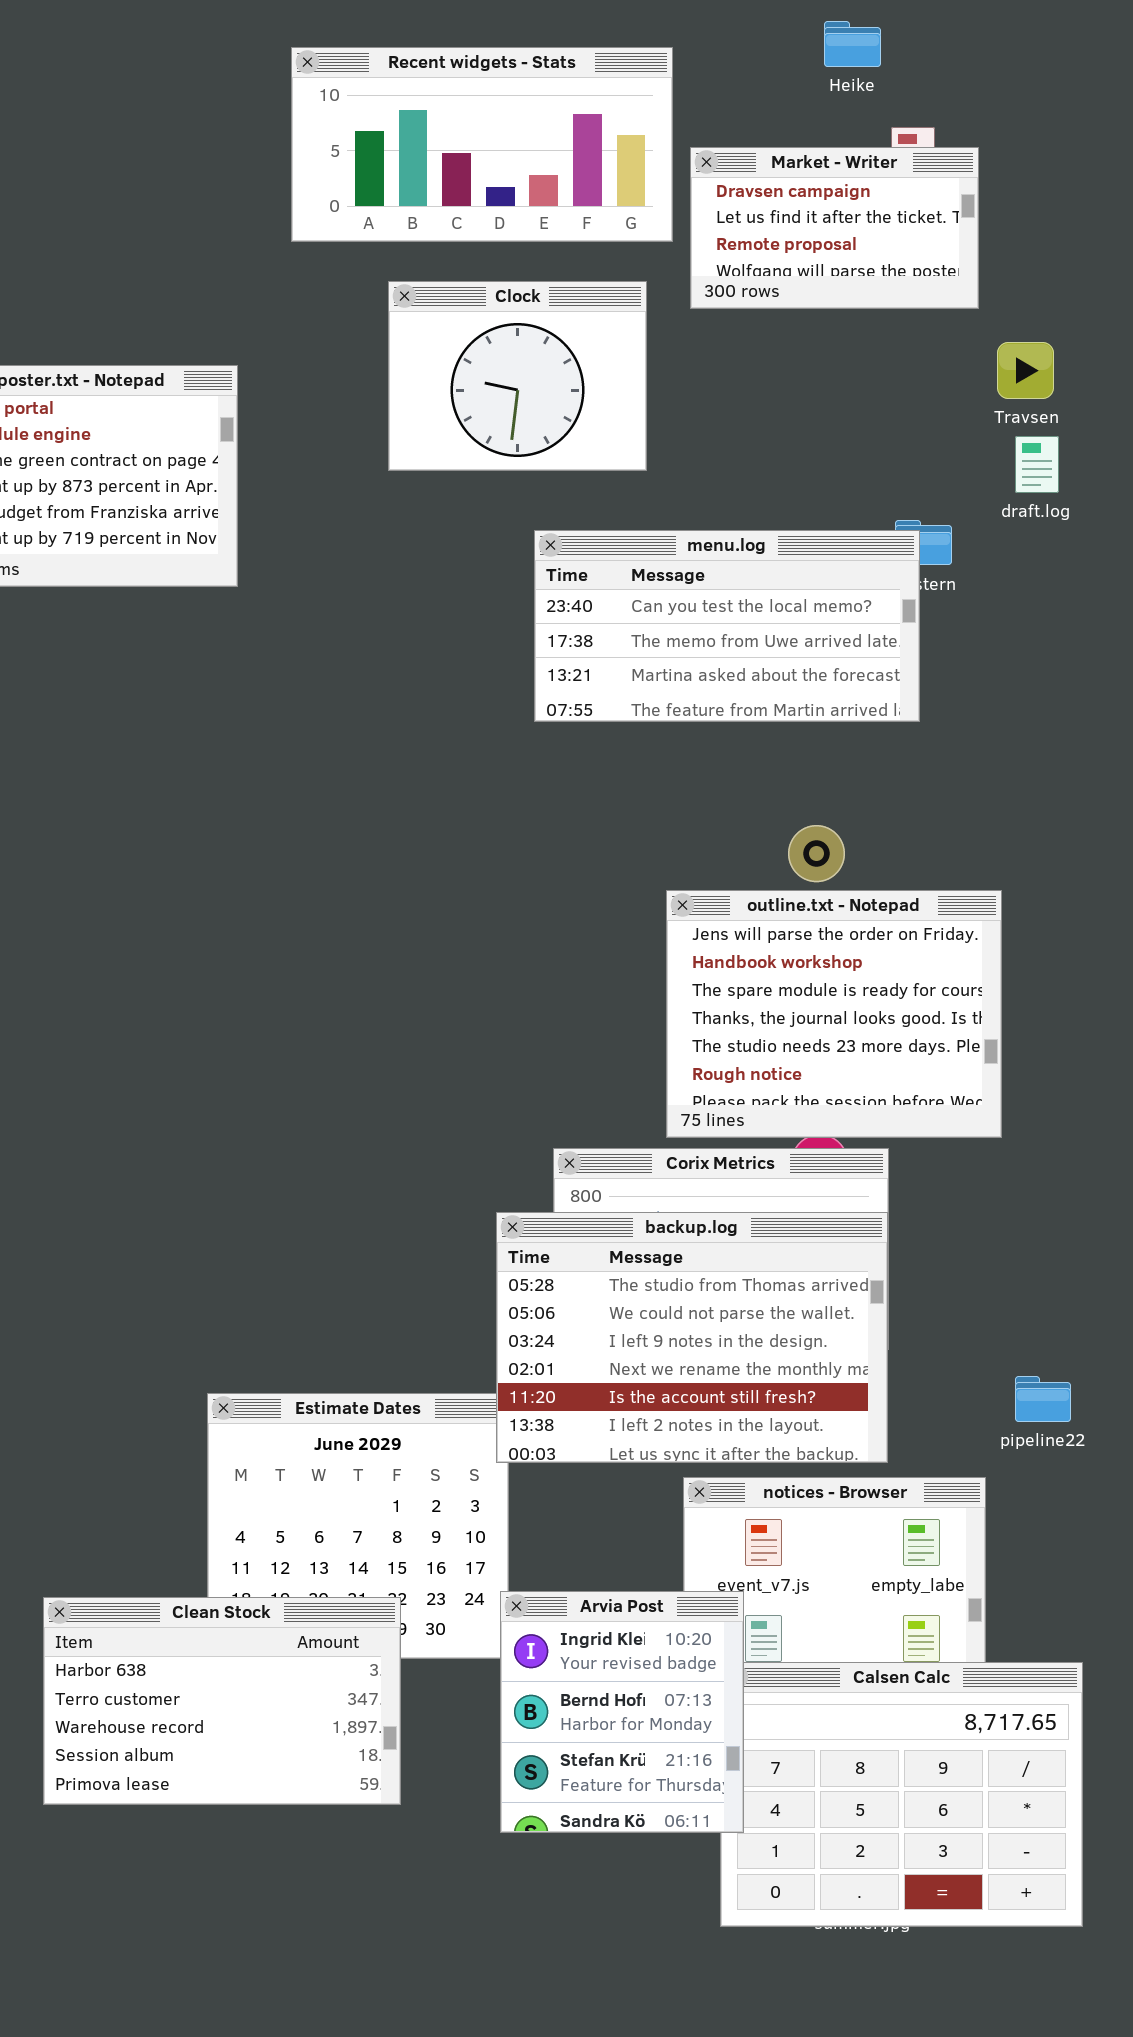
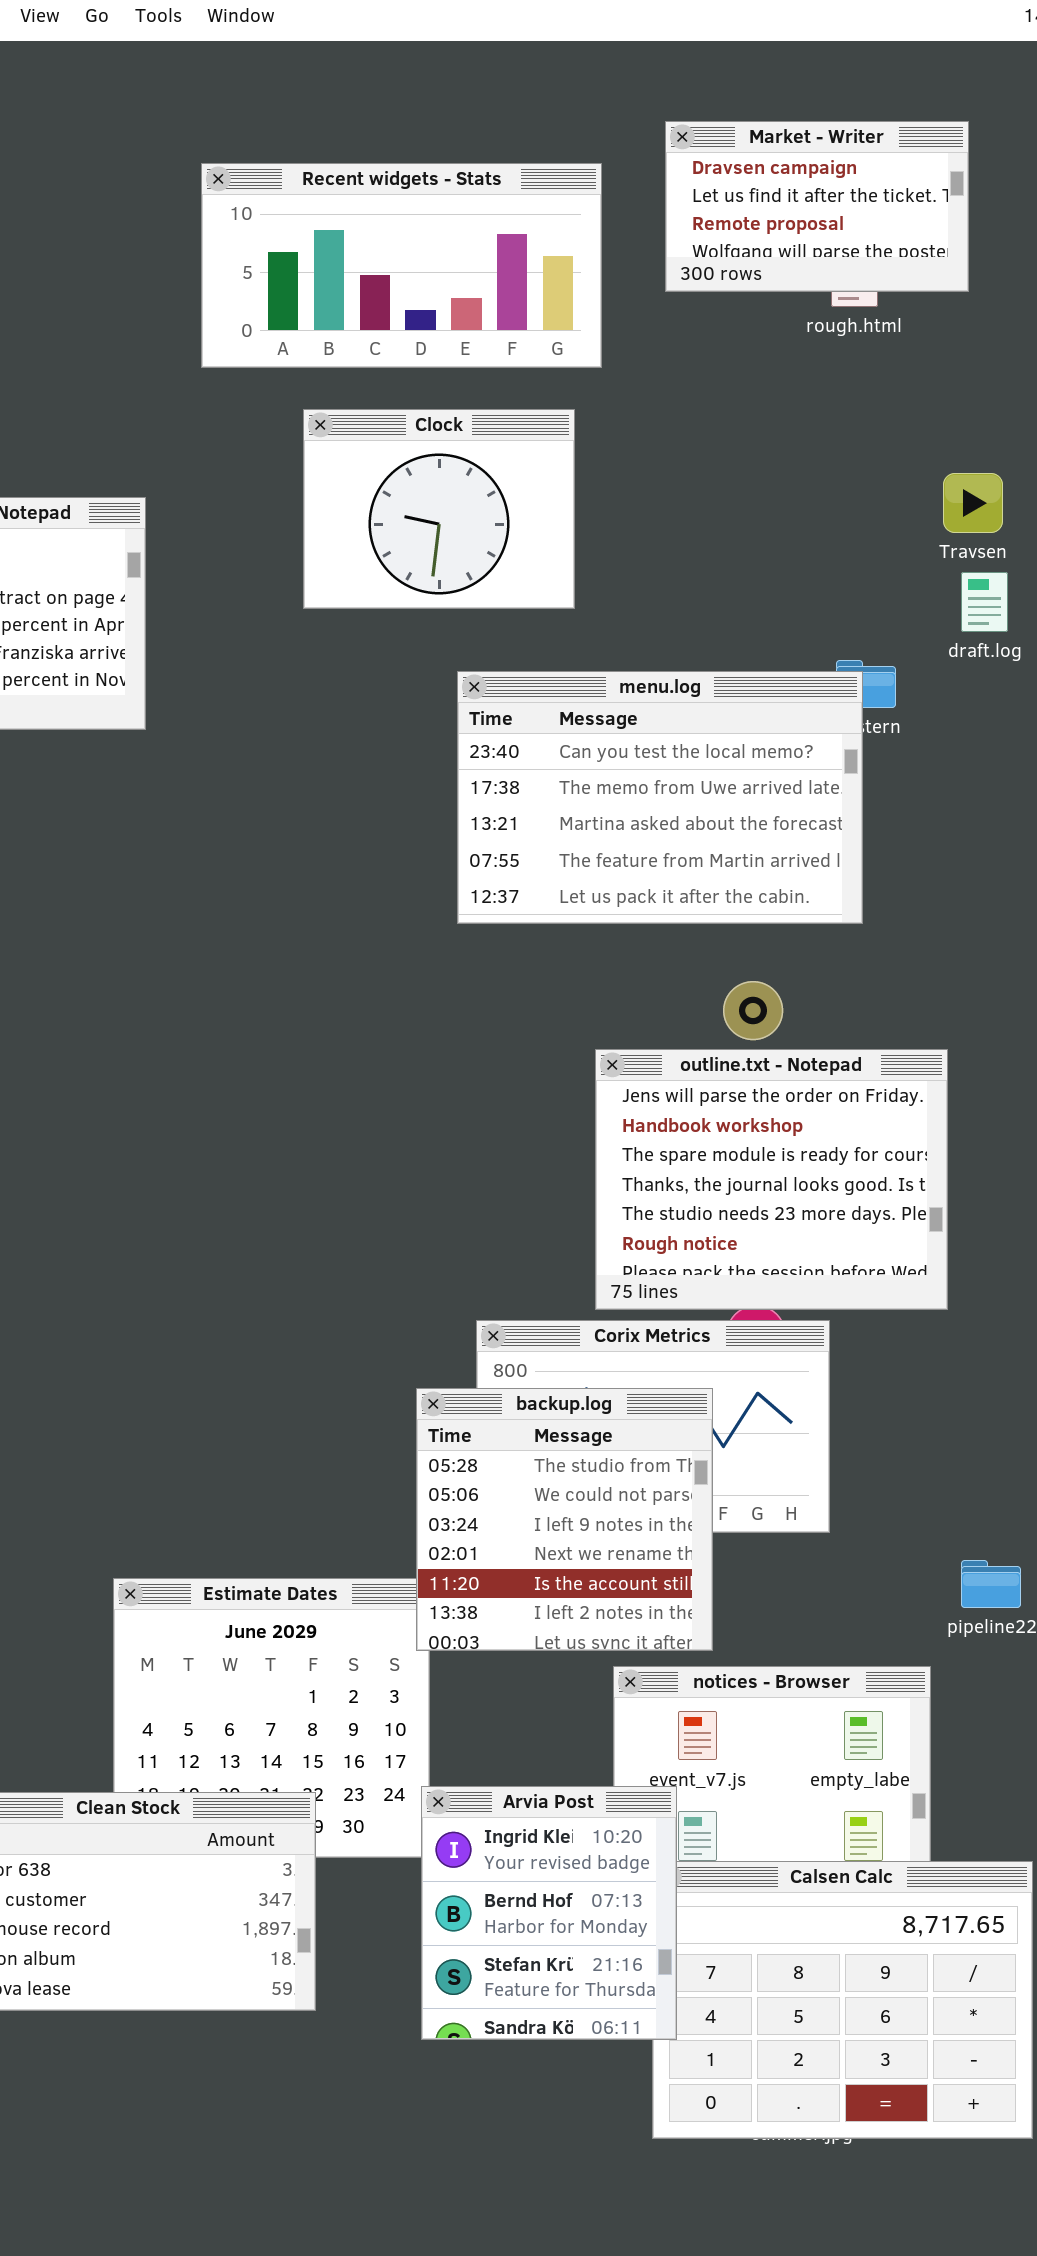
Market - Writer: [690,147,979,309] -> [665,121,969,292], moved
menu.log: [534,530,920,722] -> [457,671,863,924], resized
backup.log: [496,1212,888,1463] -> [416,1388,713,1651], resized

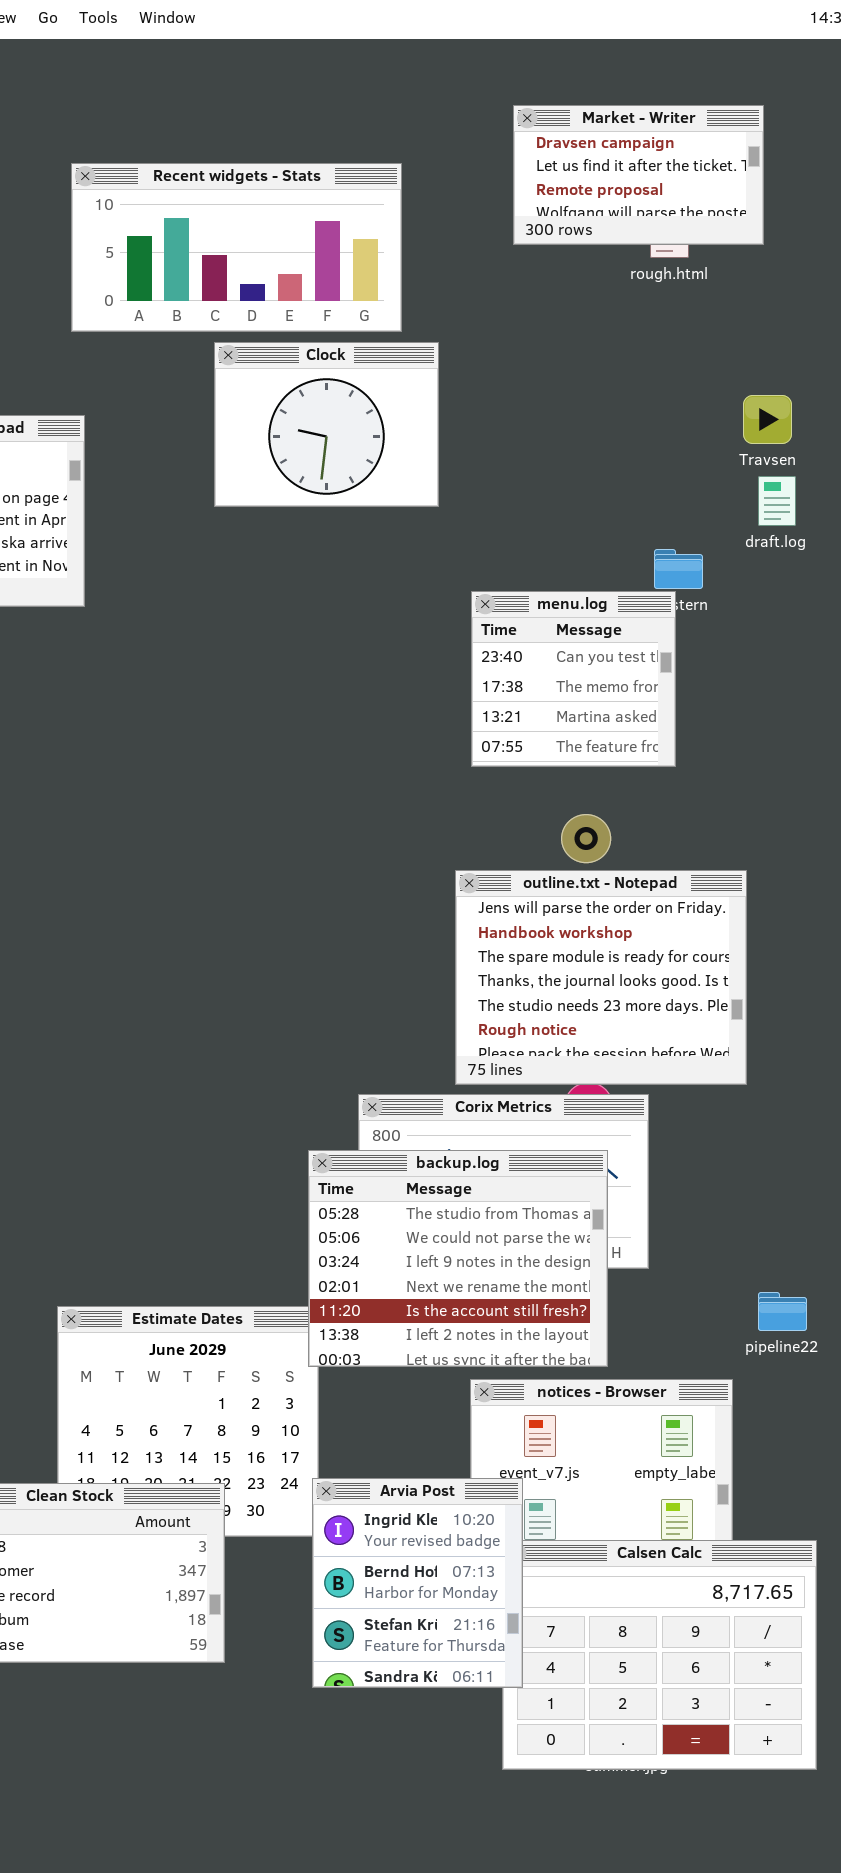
Recent widgets - Stats: [201,163,602,368] -> [71,163,402,332], moved
menu.log: [457,671,863,924] -> [471,591,676,767], resized
backup.log: [416,1388,713,1651] -> [308,1150,608,1367], resized

